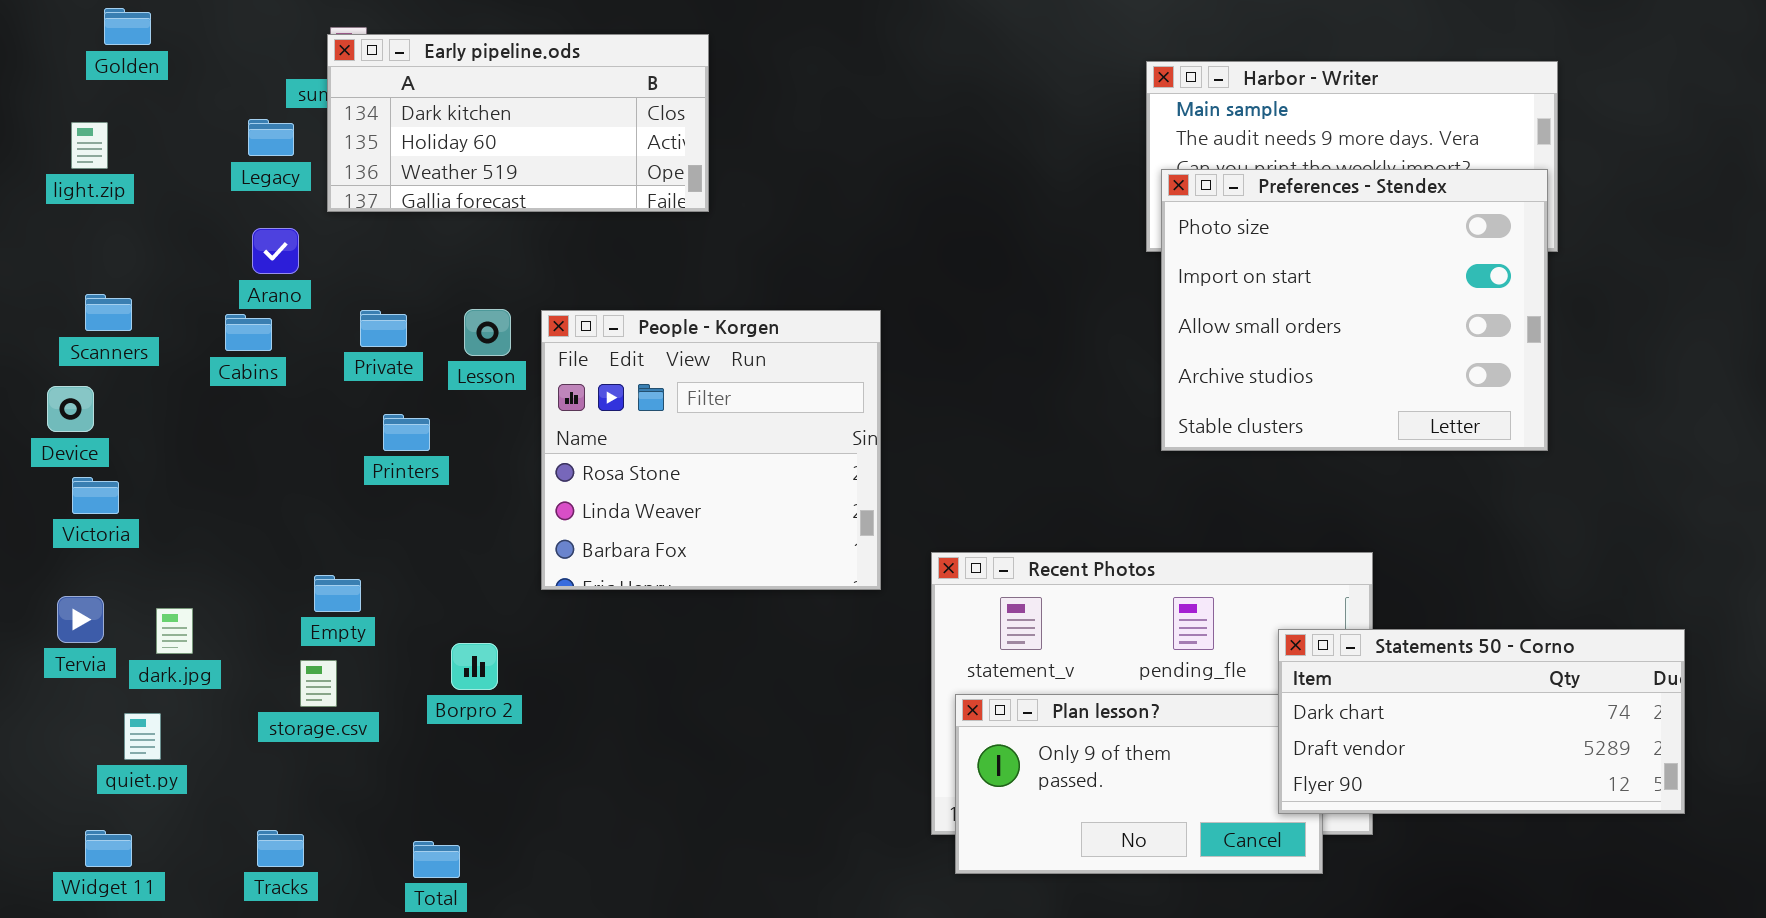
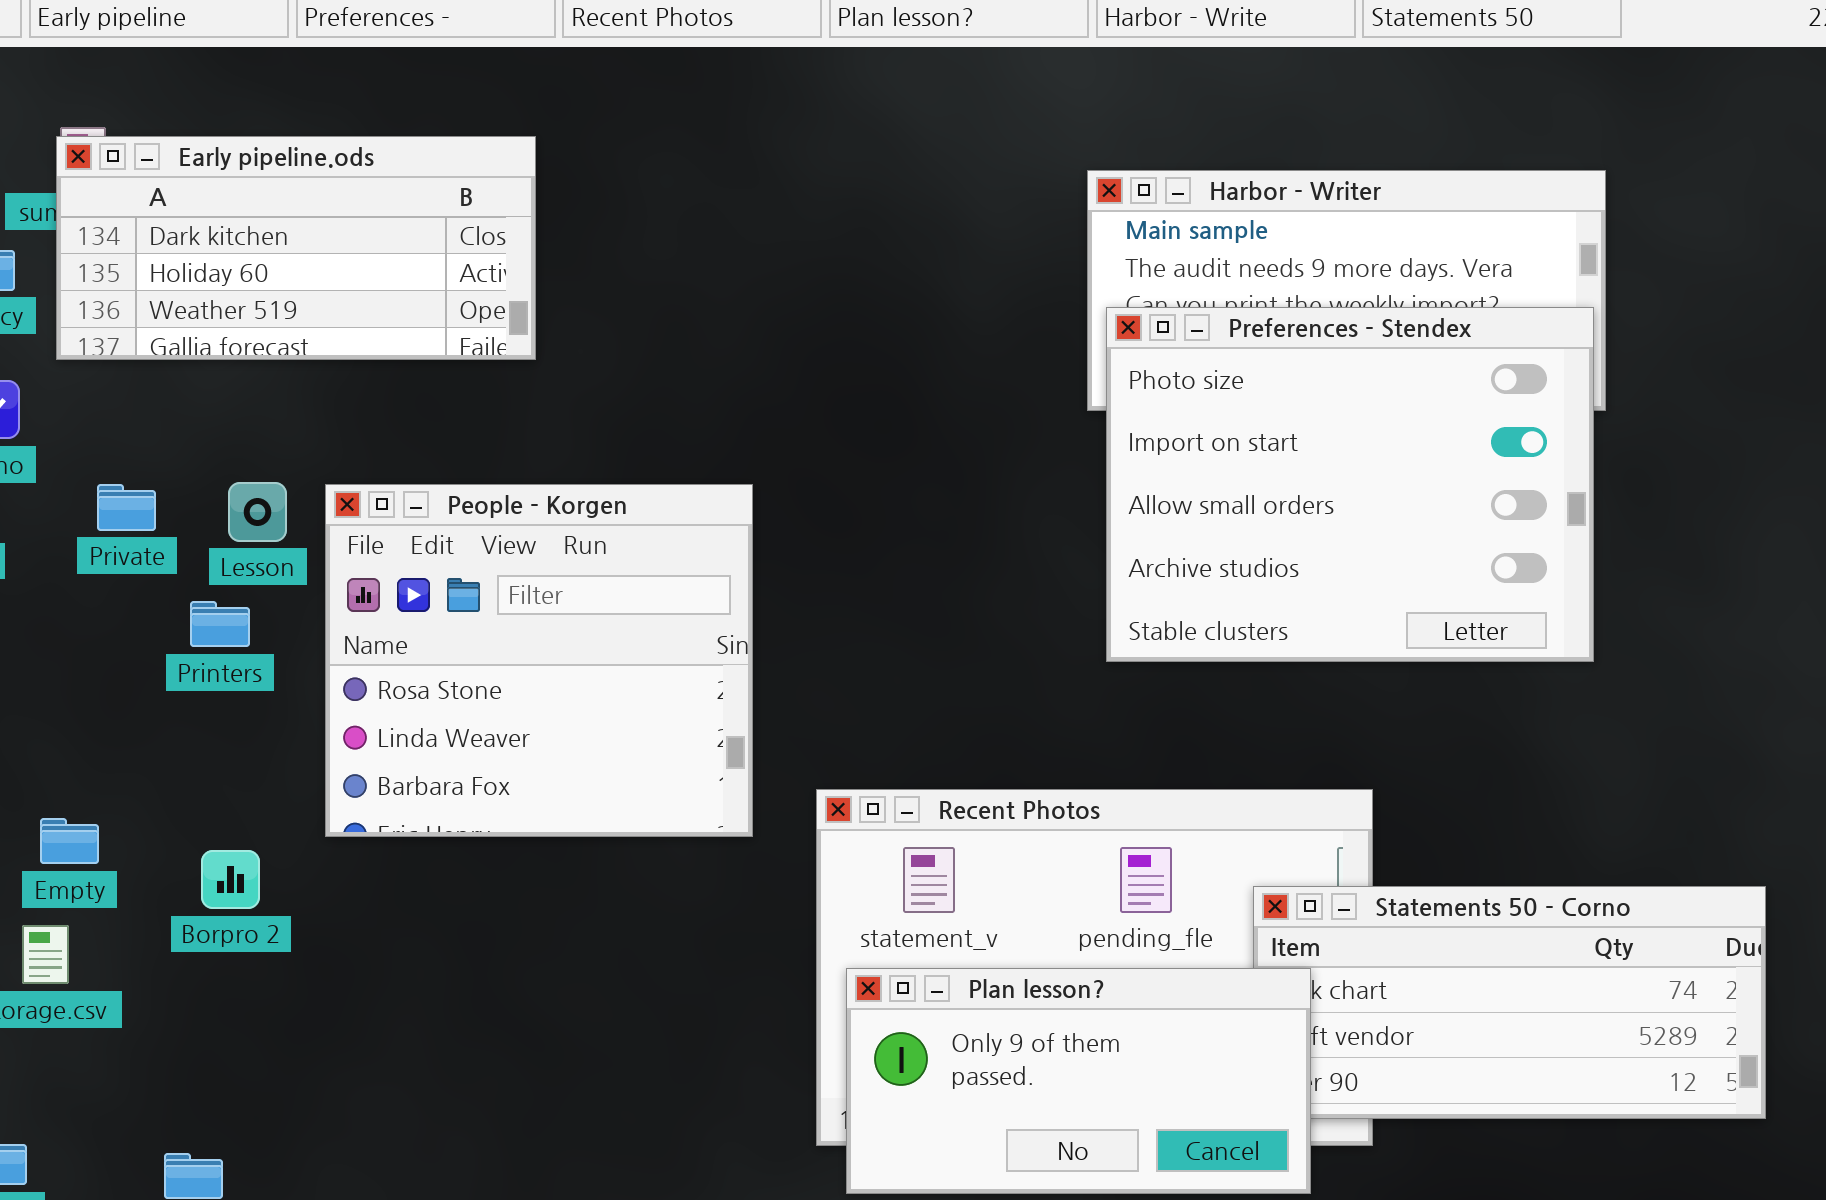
Printers: [383,414,430,451] -> [190,601,250,647], moved
Borpro 2: [451,643,498,690] -> [201,850,260,909], moved
Plan lesson?: [955,694,1323,874] -> [846,968,1311,1194], raised

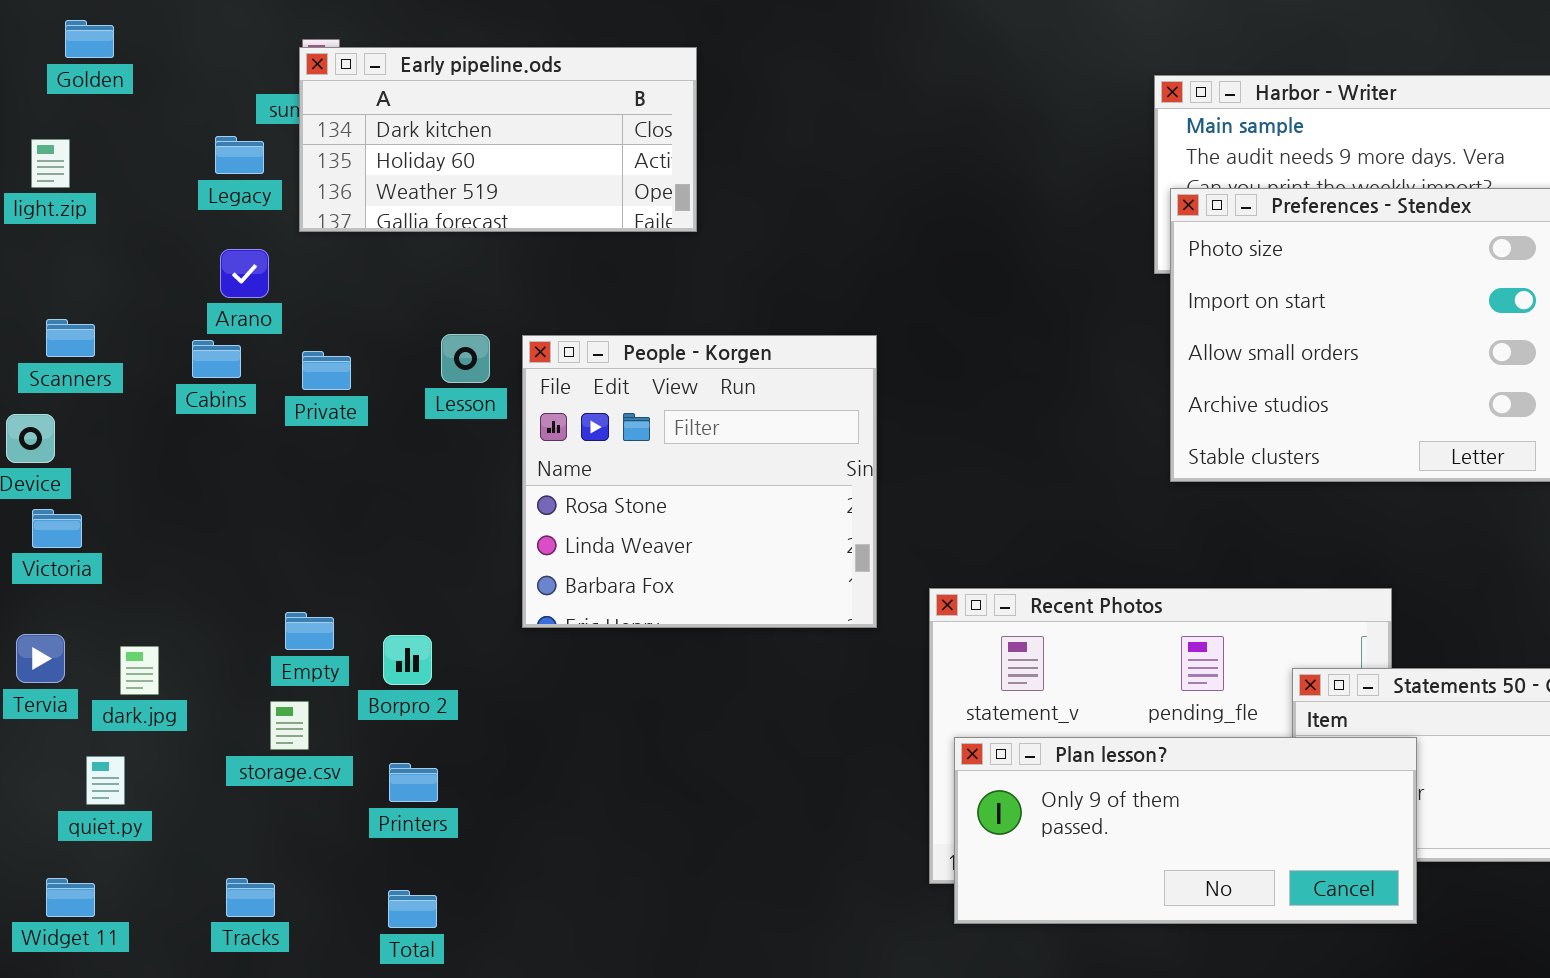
Private: [97,484,156,531] -> [302,351,351,390], moved
Printers: [190,601,250,647] -> [389,763,438,802], moved
Borpro 2: [201,850,260,909] -> [383,635,432,685], moved
Plan lesson?: [846,968,1311,1194] -> [954,737,1417,924], resized

